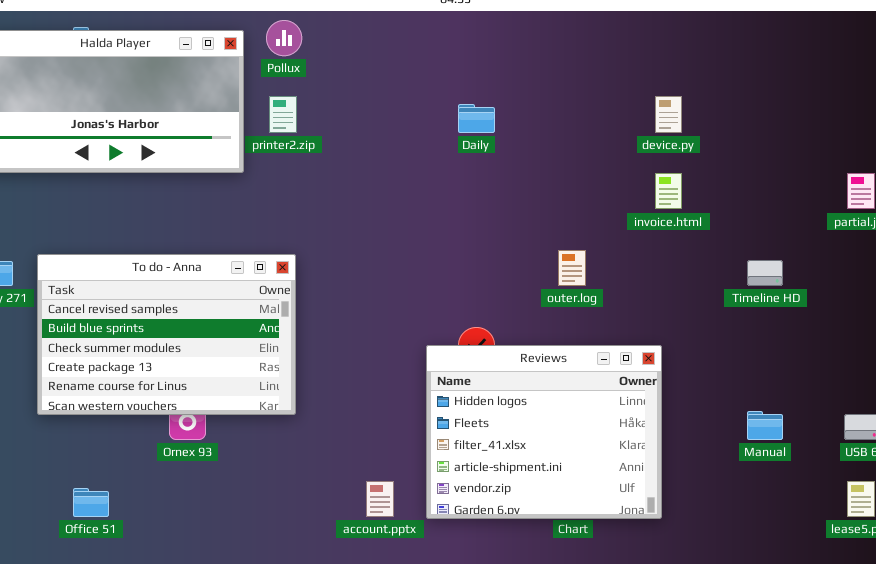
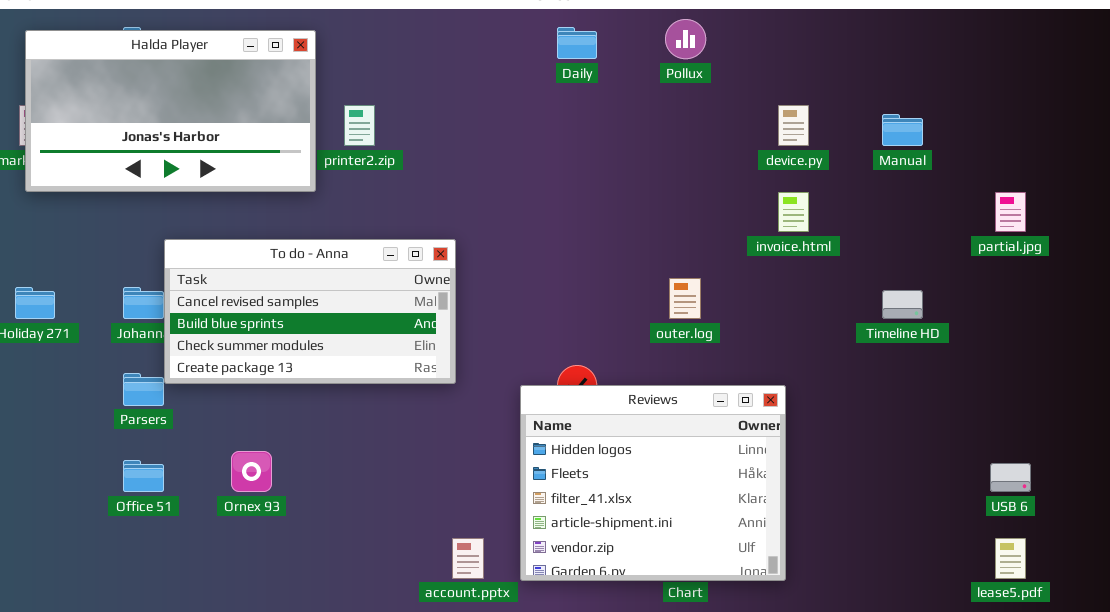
Pollux: [266,20,302,56] -> [665,19,706,59], moved
Daily: [458,104,495,133] -> [557,27,597,59], moved
To do - Anna: [37,254,296,415] -> [164,239,456,384], moved, resized
Manual: [747,411,783,440] -> [882,114,923,146], moved
Office 51: [73,488,109,517] -> [123,460,164,492], moved

